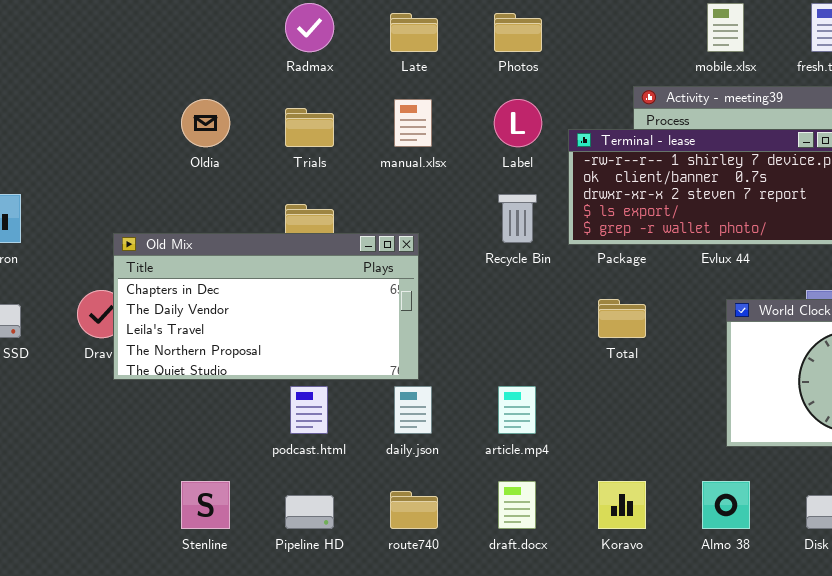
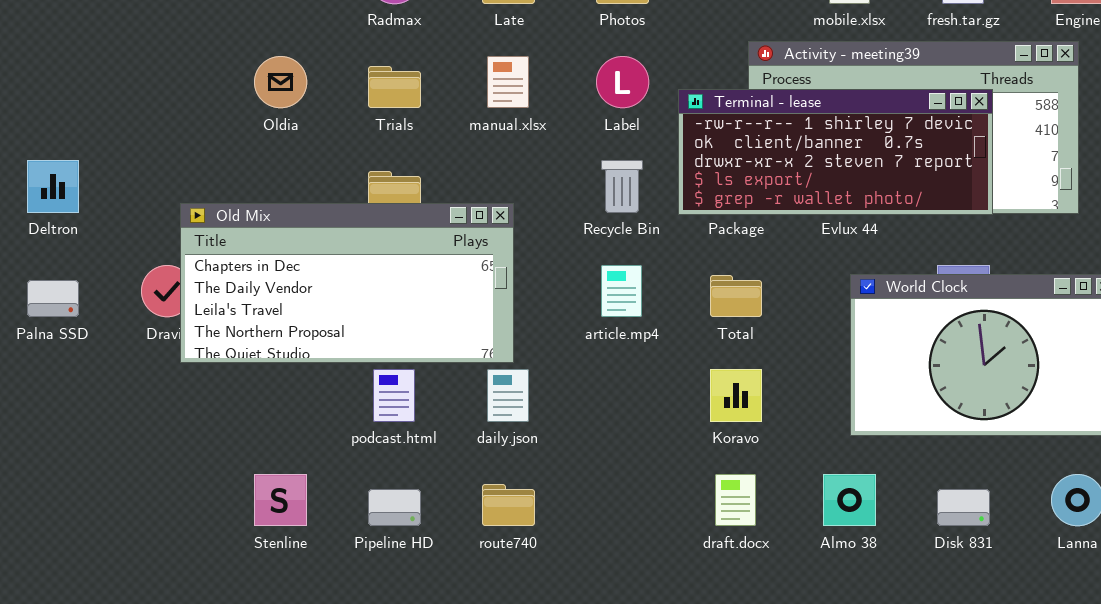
article.mp4: [498,386,536,434] -> [601,265,642,317], moved
draft.docx: [498,481,536,529] -> [715,474,756,526], moved
Koravo: [598,481,646,529] -> [710,369,762,422], moved

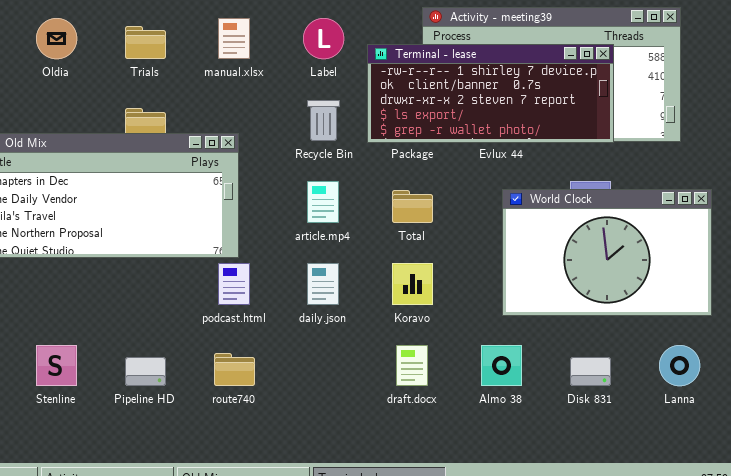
podcast.html: [373,369,415,422] -> [218,263,250,305], moved
daily.json: [487,369,529,422] -> [307,263,339,305], moved

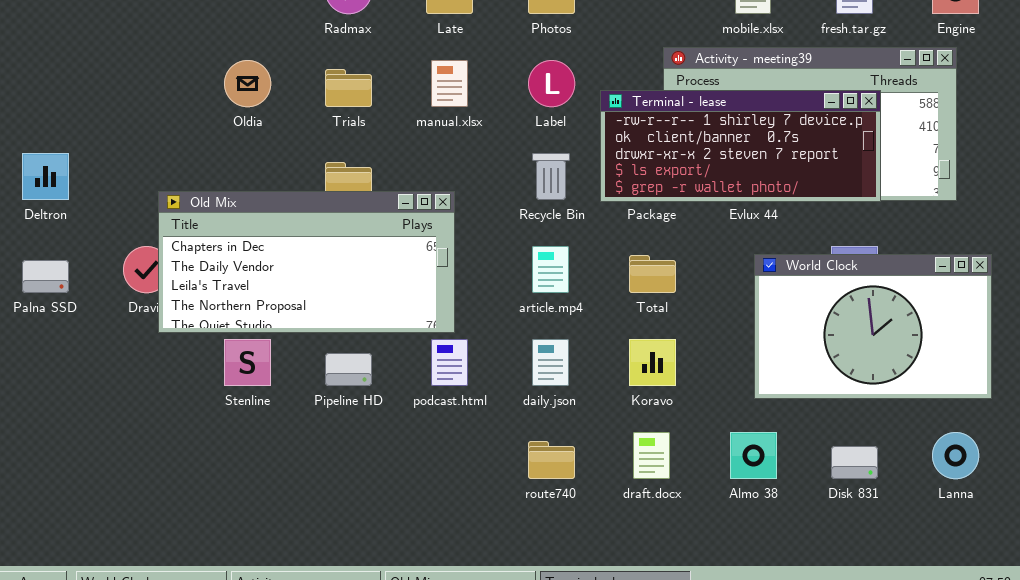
Stenline: [36,345,77,386] -> [224,339,271,386], moved
route740: [214,353,255,386] -> [528,441,575,479], moved
Pipeline HD: [125,357,166,386] -> [325,353,372,386], moved

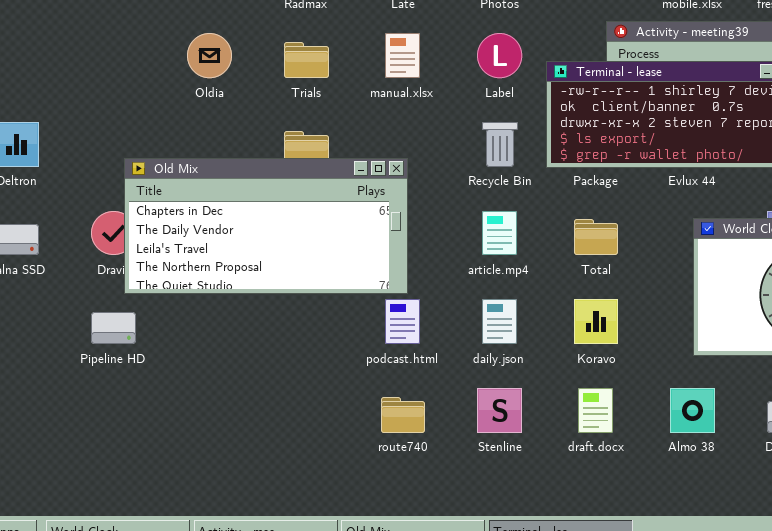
Stenline: [224,339,271,386] -> [477,388,522,433], moved
Pipeline HD: [325,353,372,386] -> [91,312,136,344], moved
route740: [528,441,575,479] -> [381,397,425,433], moved

